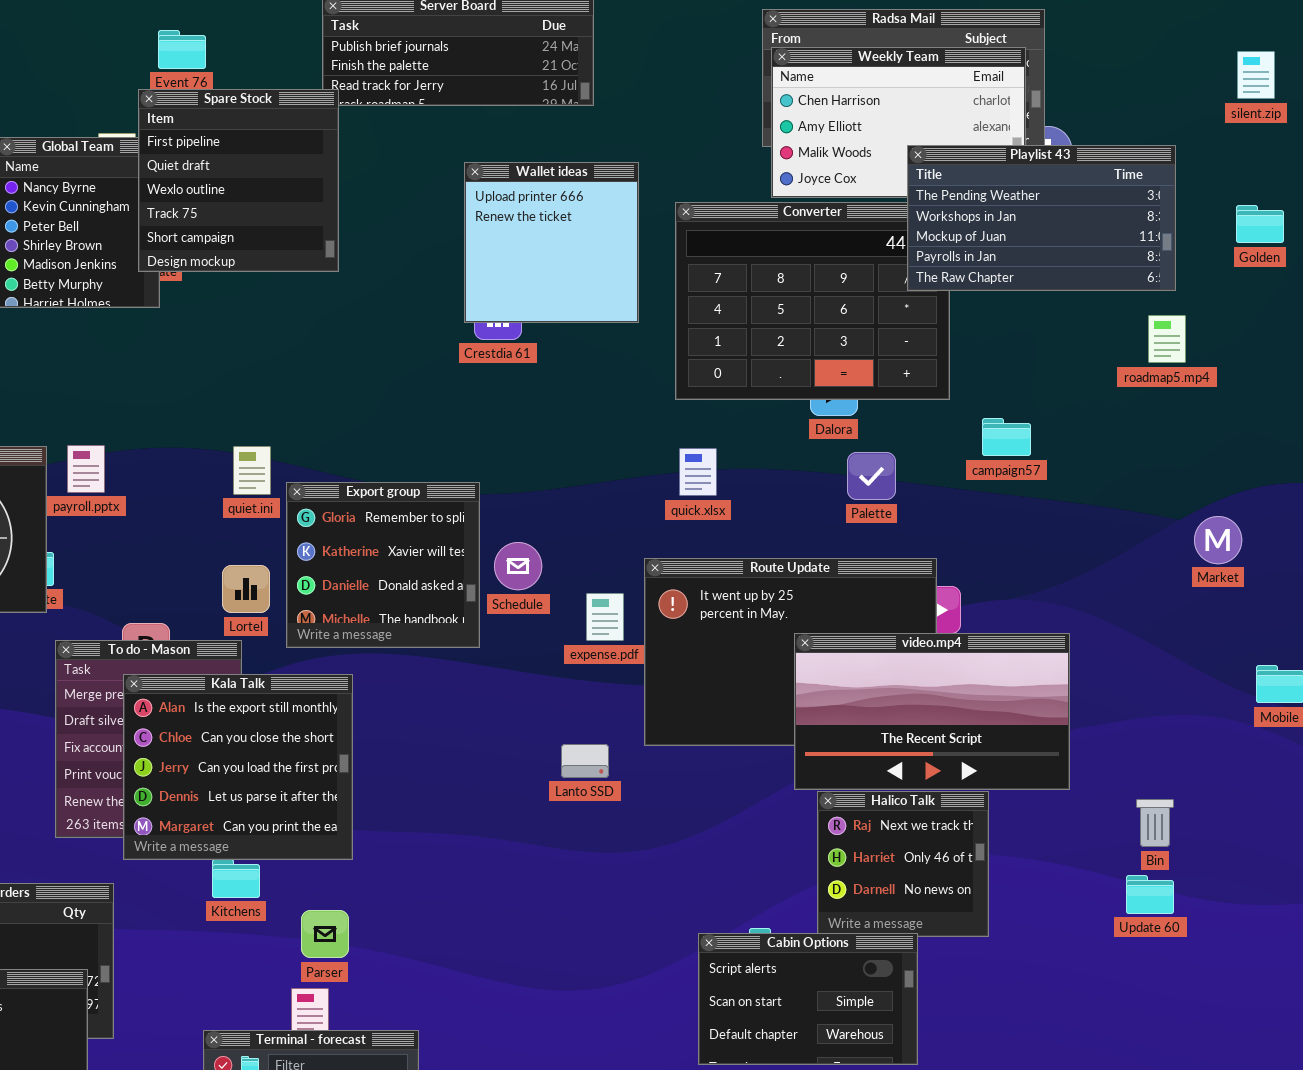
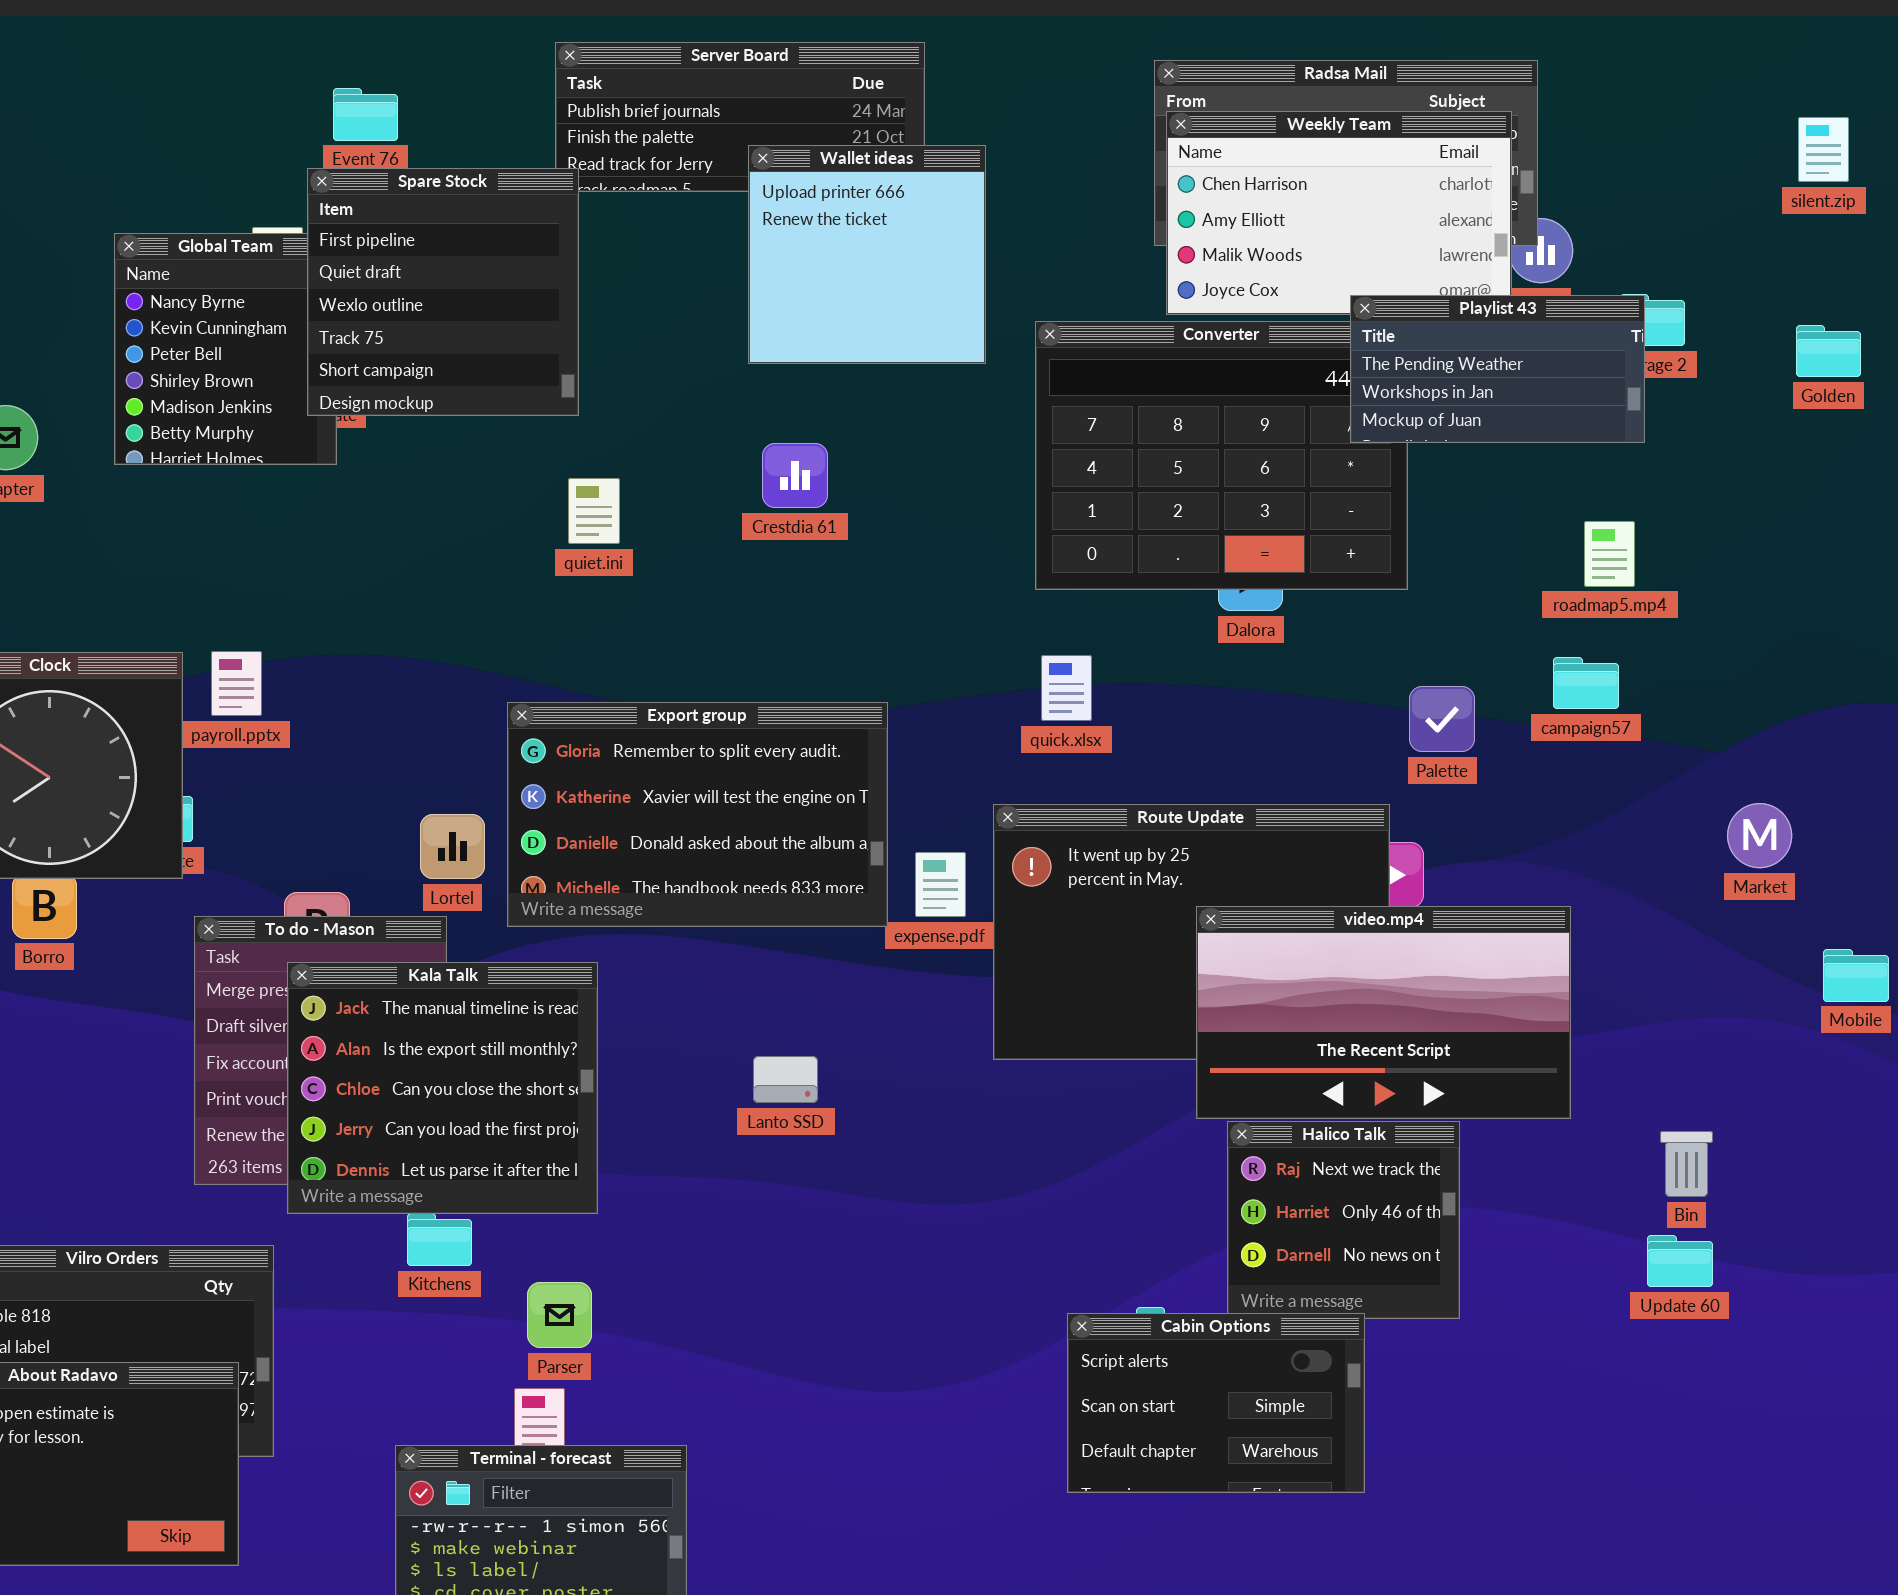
Playlist 43: [907,145,1176,291] -> [1350,295,1645,443], resized
Wallet ideas: [464,162,639,323] -> [748,145,986,364], moved
roadmap5.mp4: [1148,315,1186,363] -> [1584,521,1635,587], moved
campaign57: [982,418,1031,456] -> [1553,657,1619,709], moved
quiet.ini: [233,446,271,495] -> [568,478,620,544], moved
Palette: [847,452,896,500] -> [1409,686,1475,752], moved
Export group: [286,482,480,648] -> [507,702,888,927], resized
Market: [1194,516,1242,564] -> [1727,803,1792,868], moved
Kala Talk: [123,674,353,860] -> [287,962,598,1214], scrolled up 1 row
Lanto SSD: [561,744,609,778] -> [753,1056,818,1103], moved

